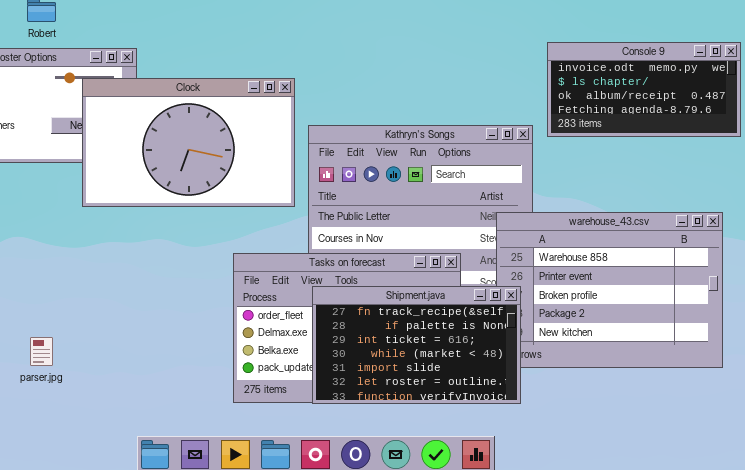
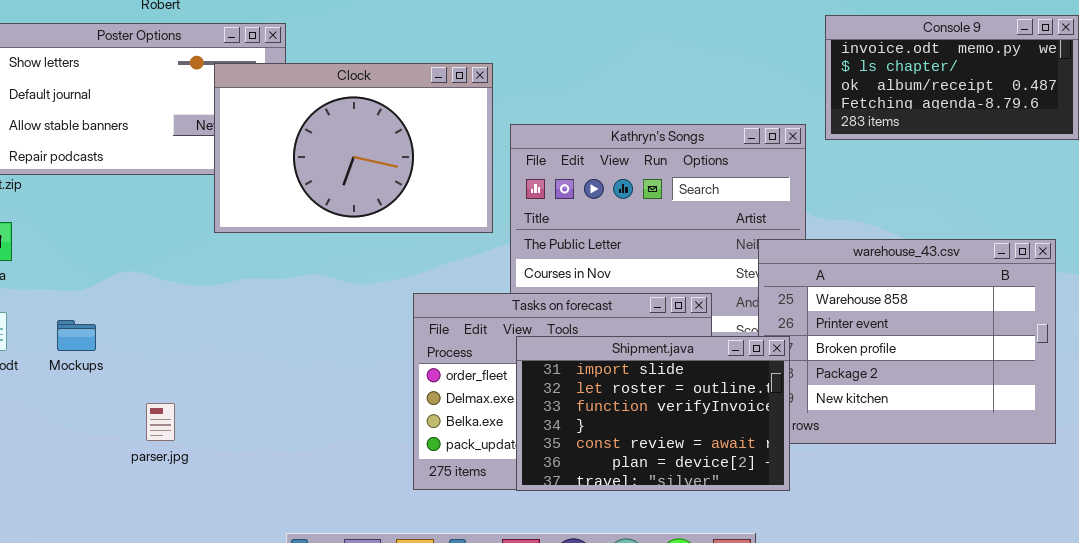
Shipment.java: [312,286,521,404] -> [516,336,790,491], scrolled down 4 rows

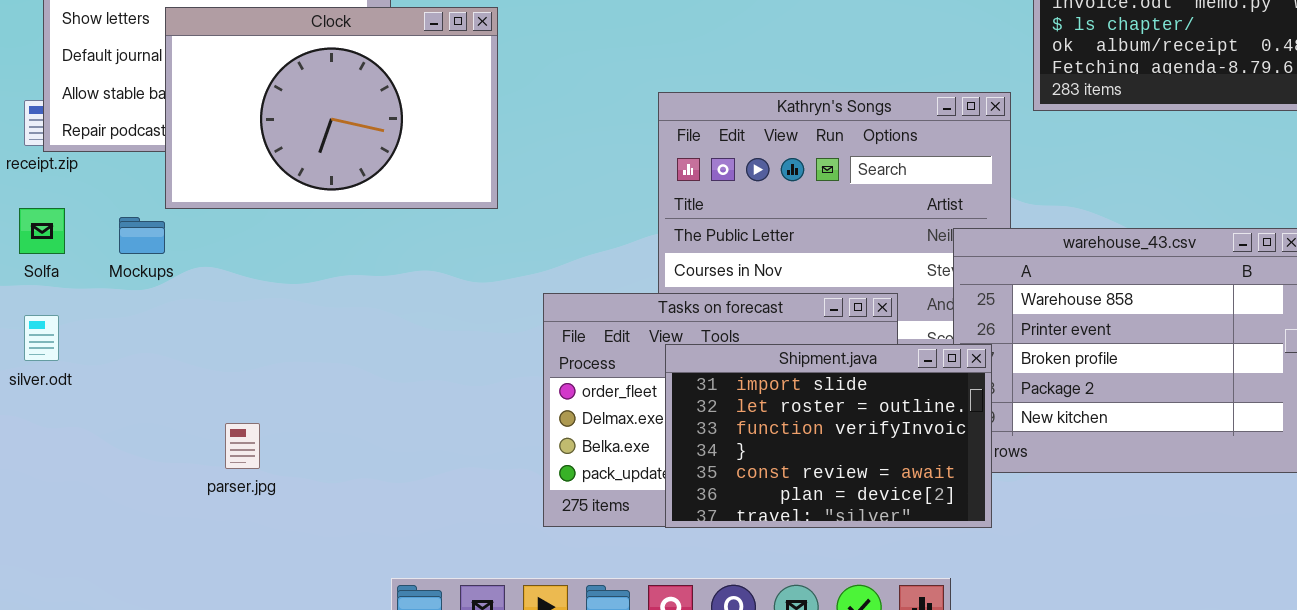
Clock: [214,63,493,233] -> [165,7,498,209], moved
Mockups: [57,320,96,351] -> [119,217,165,254], moved

